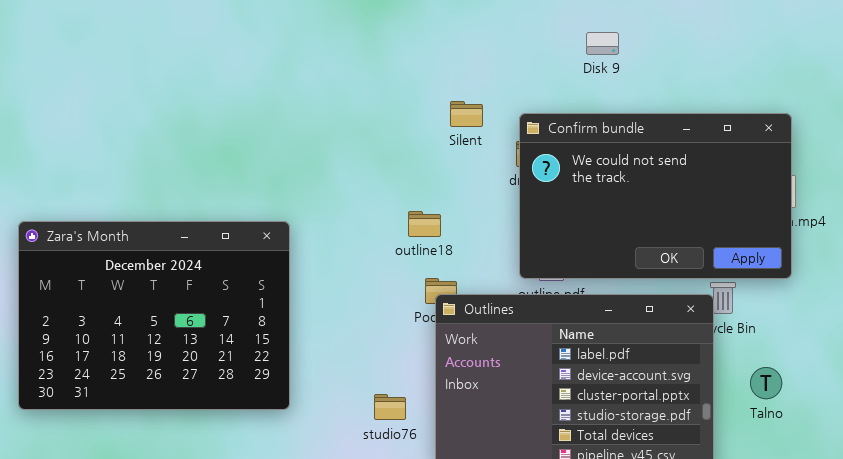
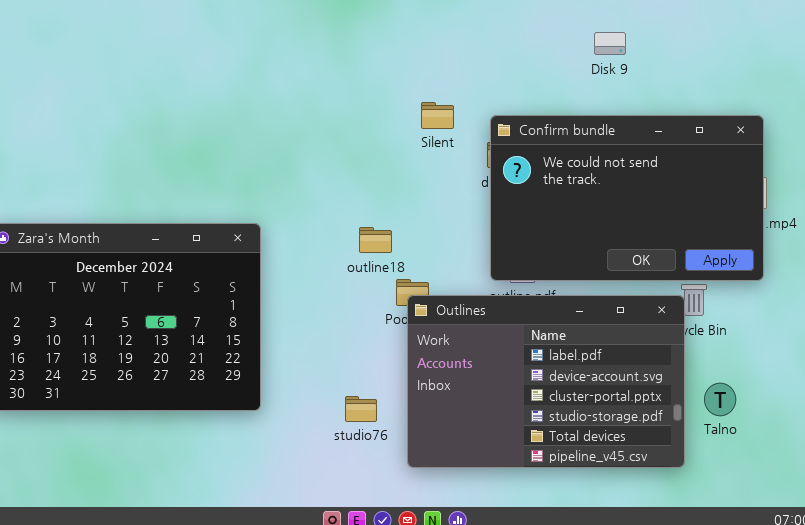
Disk 9: [586,32,619,55] -> [594,32,626,55], moved
outline18: [408,211,441,237] -> [359,227,392,253], moved
Talno: [750,367,782,399] -> [704,383,736,416], moved

